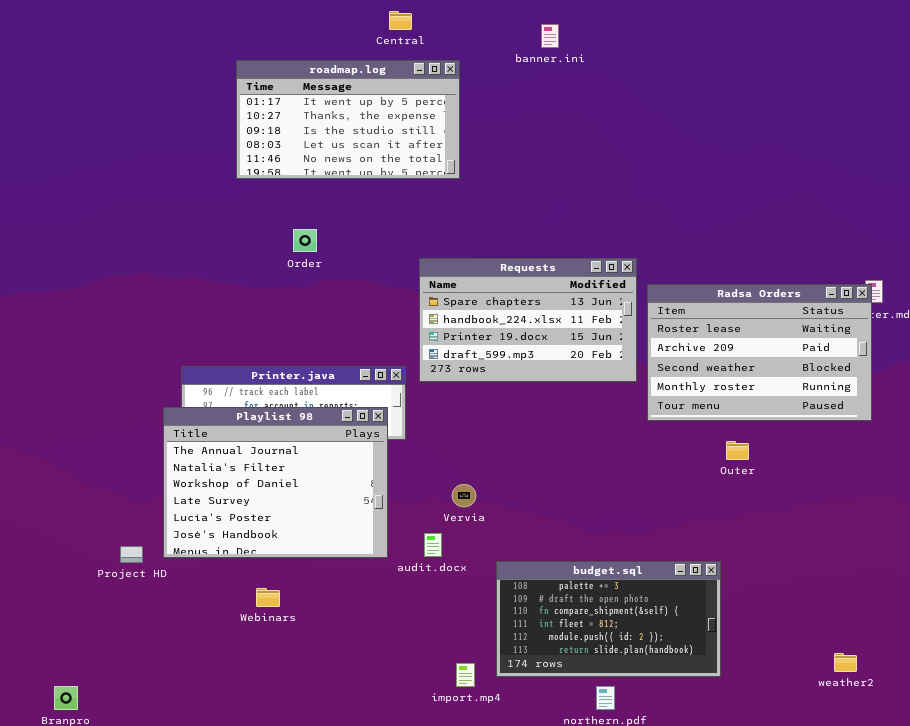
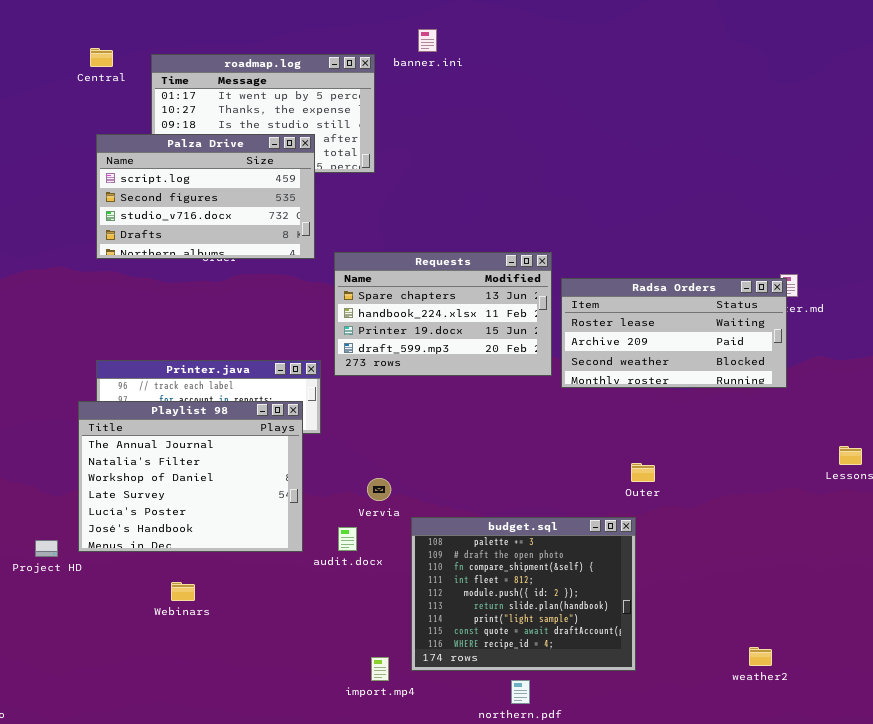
Central: [389,11,412,30] -> [90,48,113,67], moved
banner.ini: [541,24,559,48] -> [418,29,437,52], moved
Palza Drive: none -> [96,134,315,259], opened
Radsa Orders: [647,284,872,421] -> [561,278,787,388], resized
Outer: [726,441,749,460] -> [631,463,655,482], moved
budget.sql: [496,561,721,677] -> [411,517,636,671], resized

